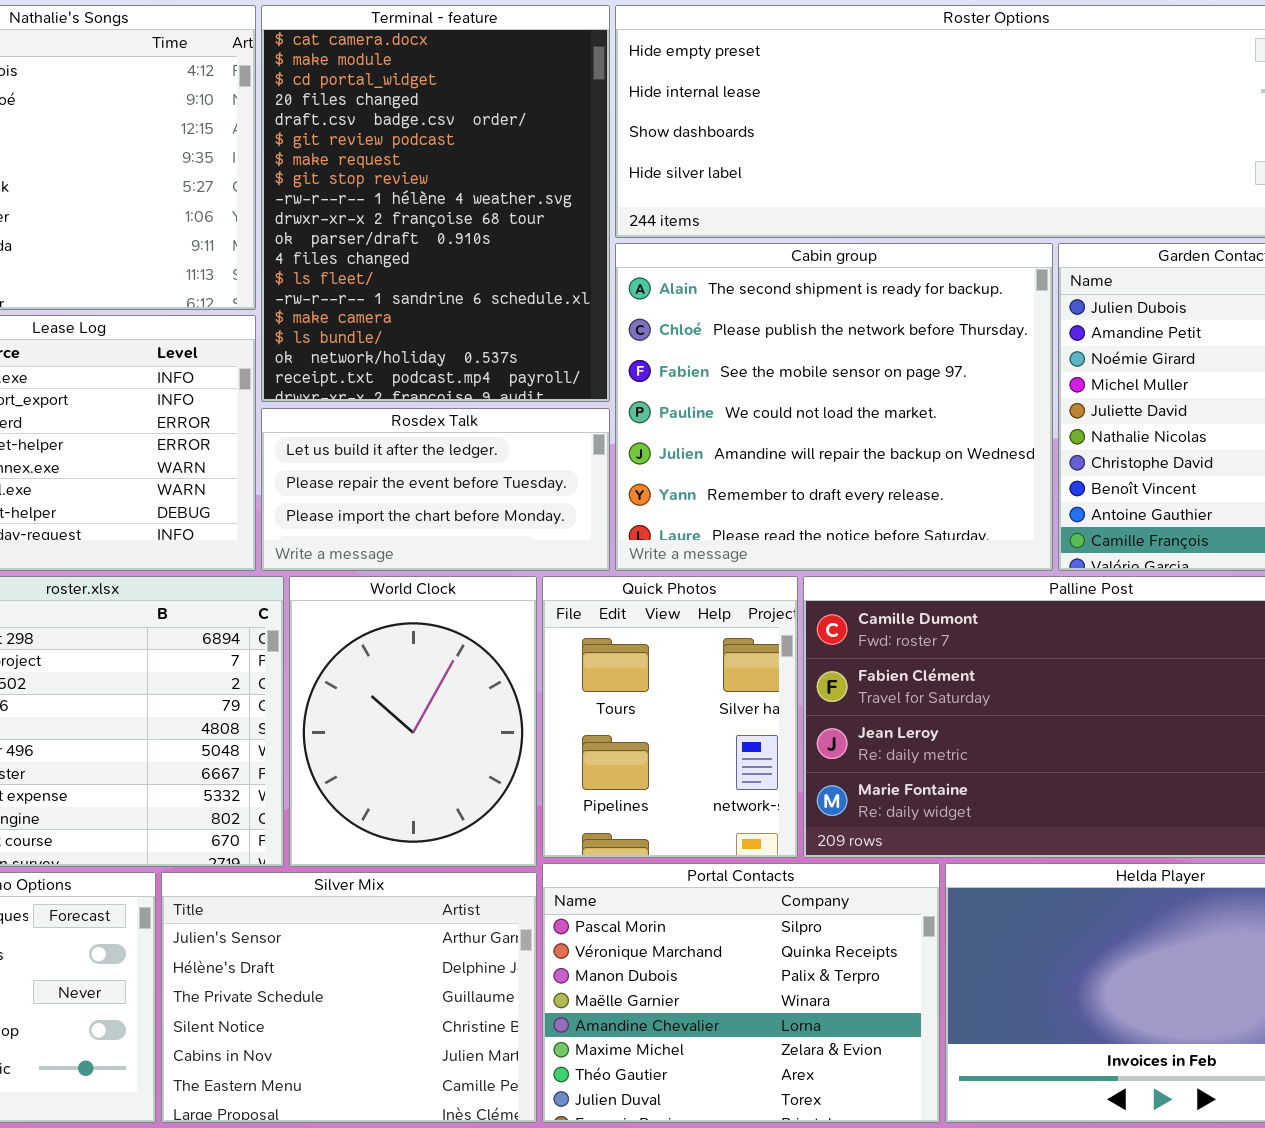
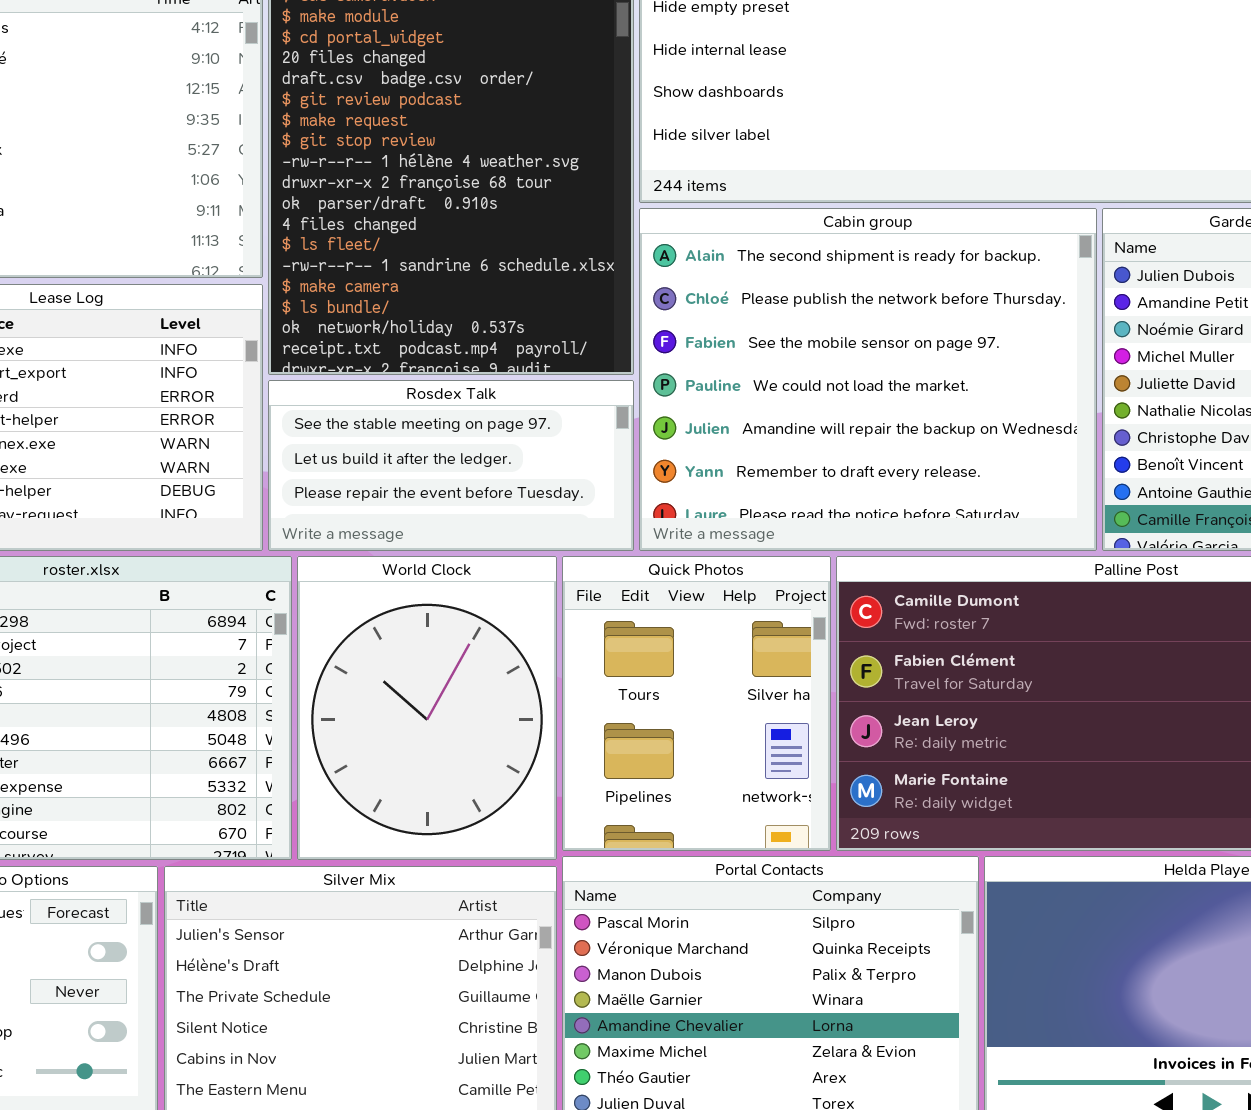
Rosdex Talk: [261,408,610,571] -> [268,380,634,551], scrolled up 1 row

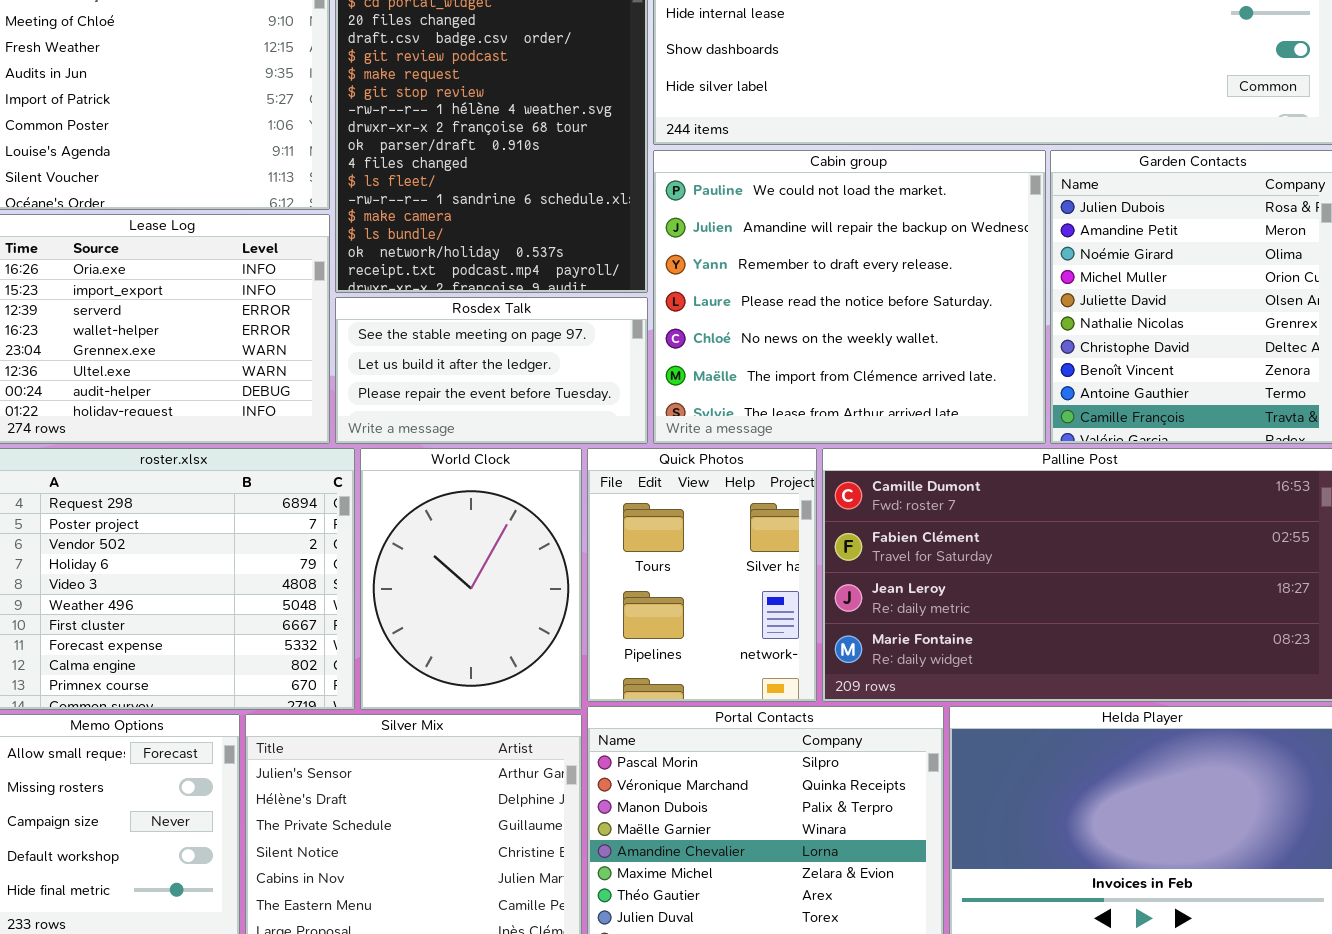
Cabin group: [639,208,1097,551] -> [653,150,1046,444], scrolled down 3 rows

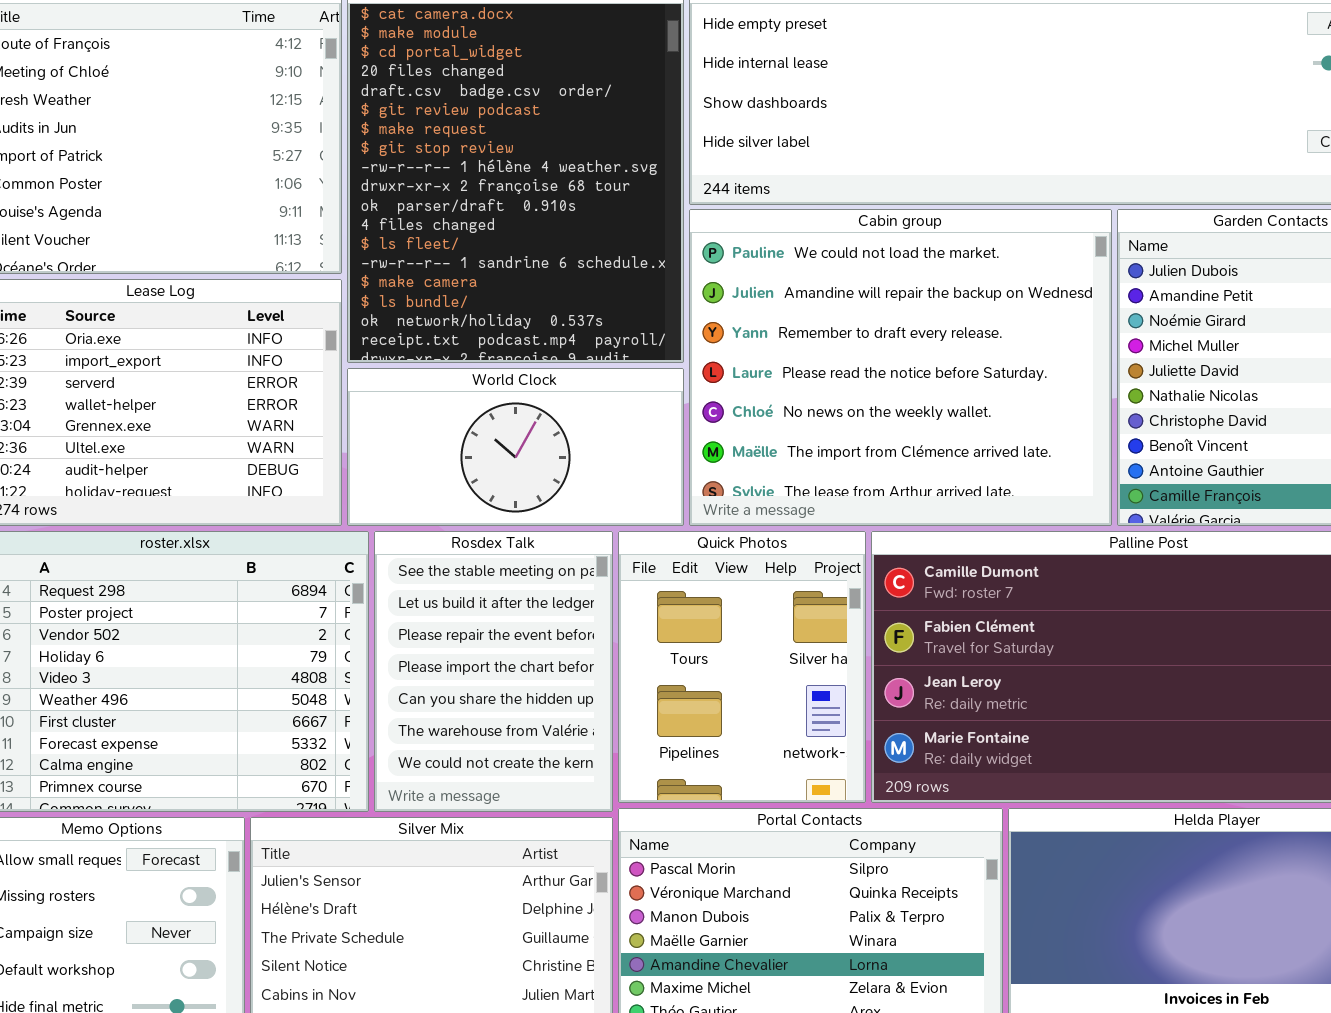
Rosdex Talk: [335,297,648,444] -> [374,531,613,812], moved, resized
World Clock: [360,448,582,710] -> [347,368,684,526], moved, resized

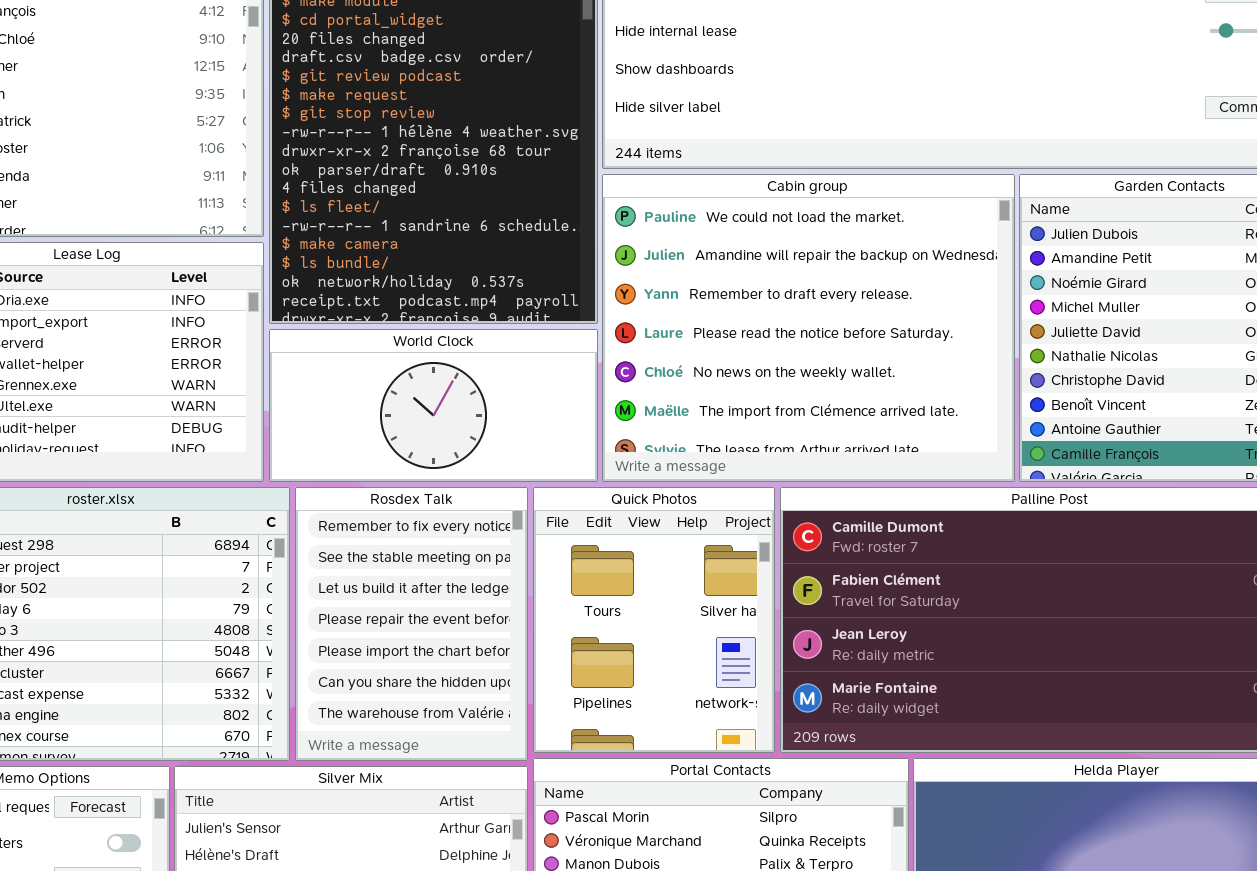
Rosdex Talk: [374,531,613,812] -> [295,487,528,761], scrolled up 1 row

